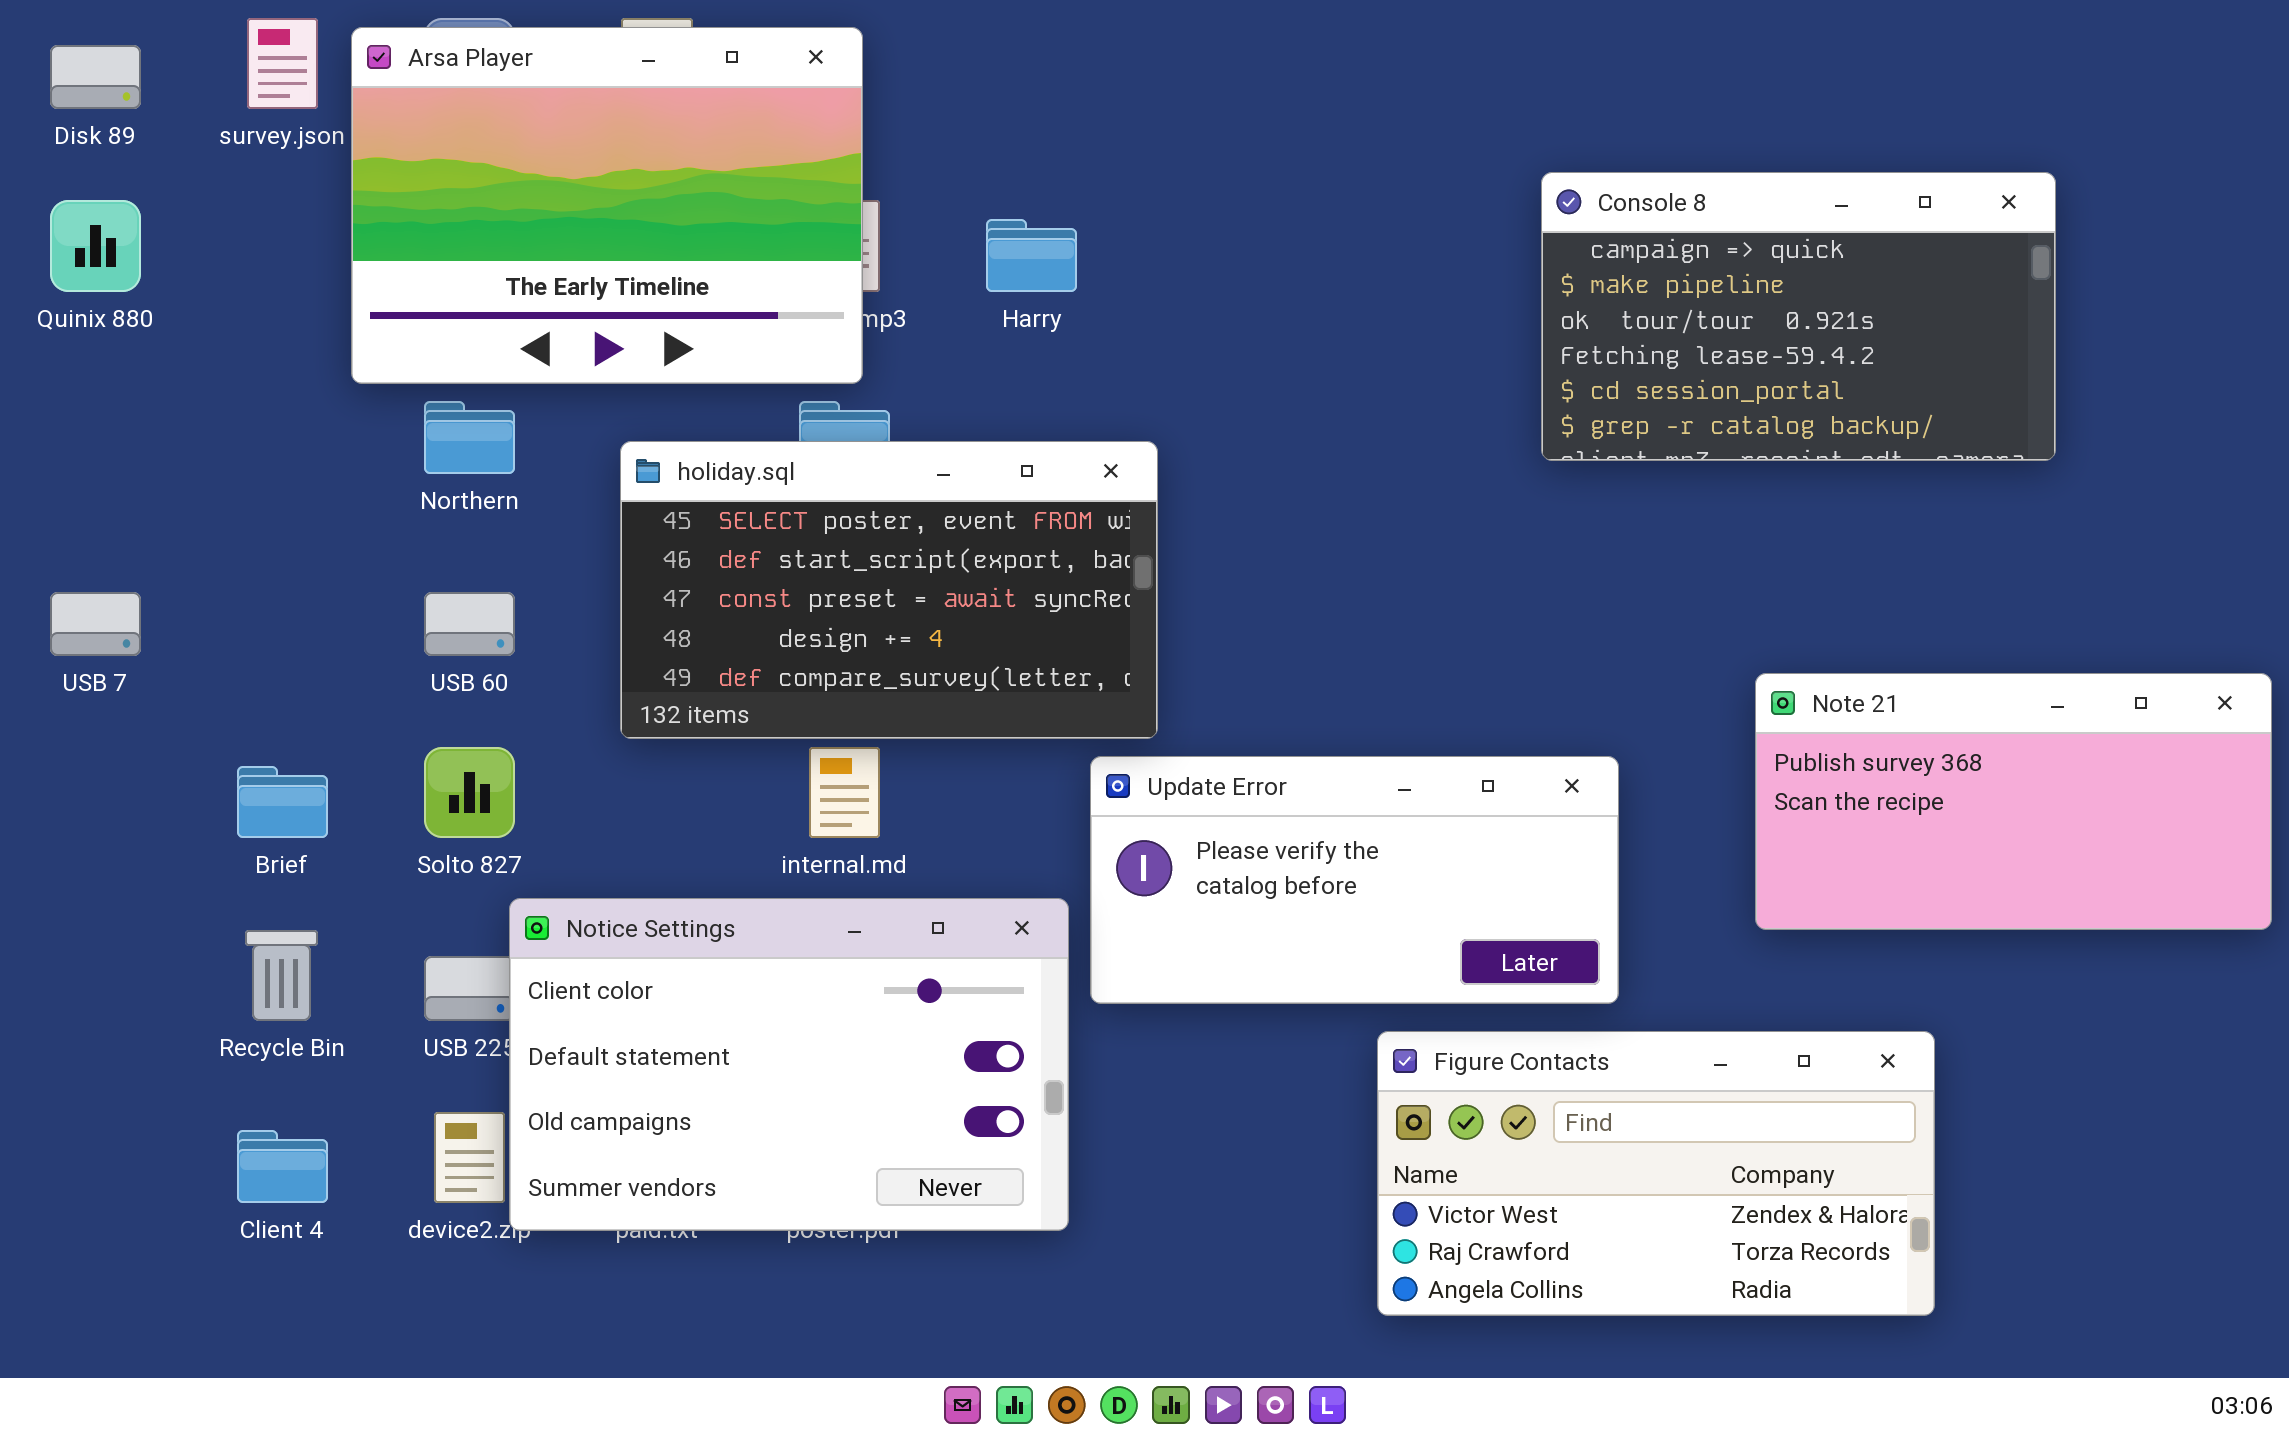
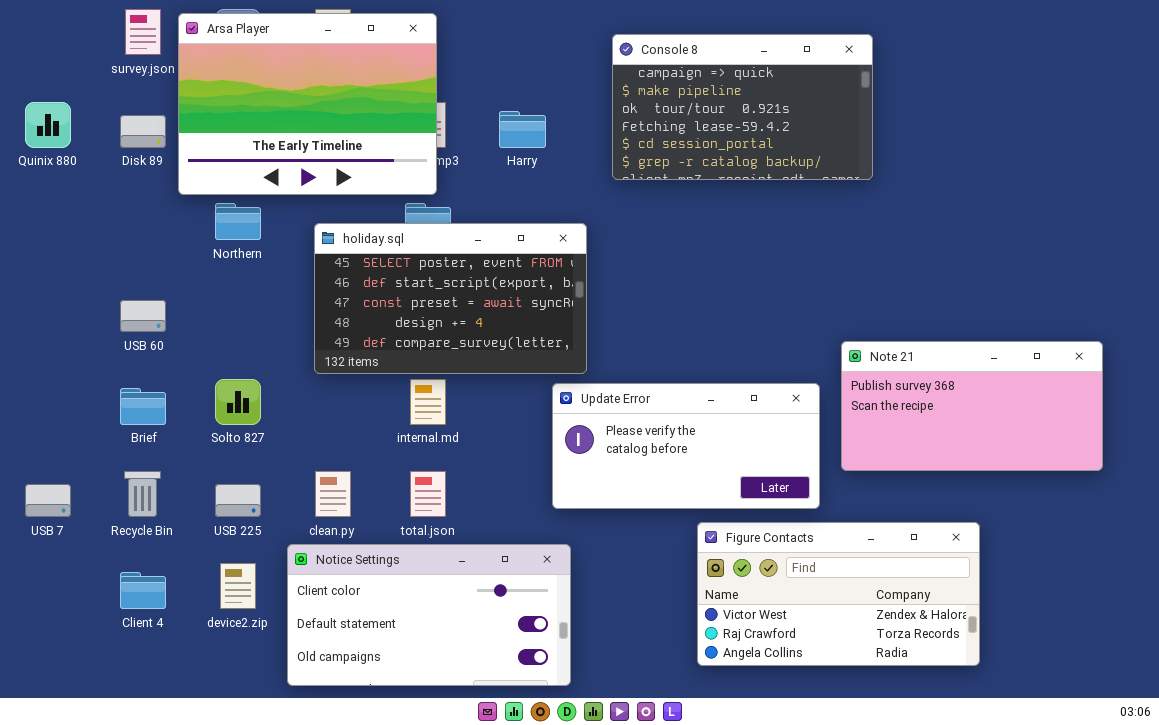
Disk 89: [50,45,141,109] -> [120,115,166,148], moved
Console 8: [1541,172,2056,461] -> [612,34,873,180], moved
USB 7: [50,592,141,656] -> [25,484,71,517], moved
USB 60: [424,592,515,656] -> [120,300,166,332], moved
Note 21: [1755,673,2272,930] -> [841,341,1103,471], moved
Notice Settings: [509,898,1069,1231] -> [287,544,571,686], moved, resized

